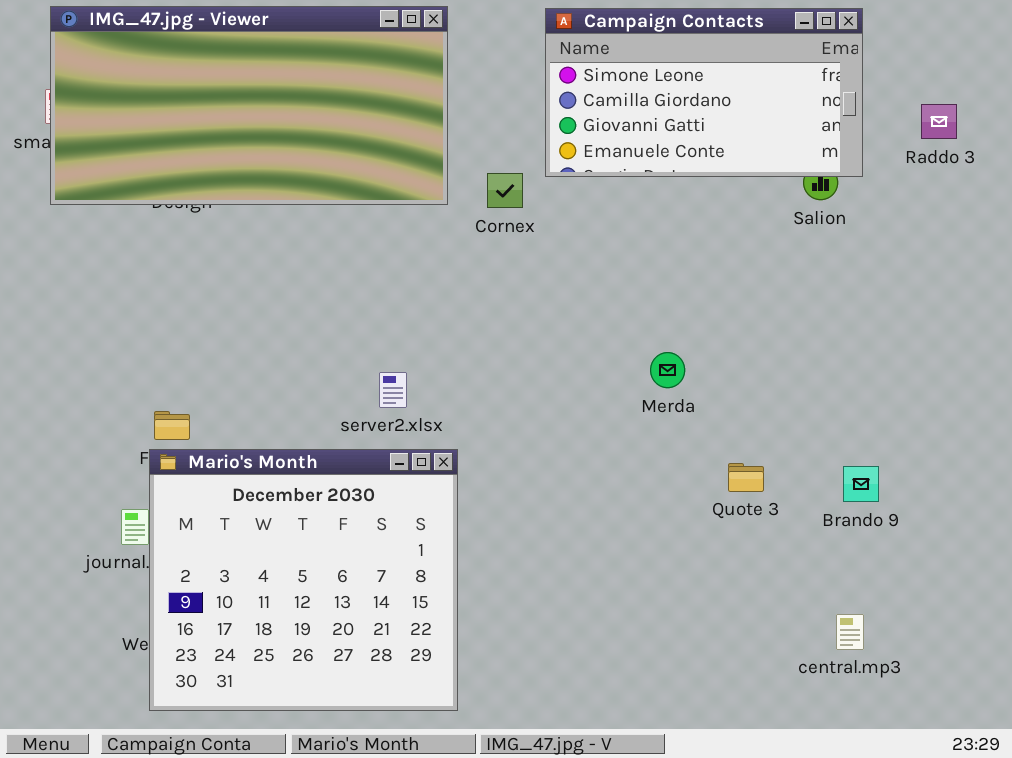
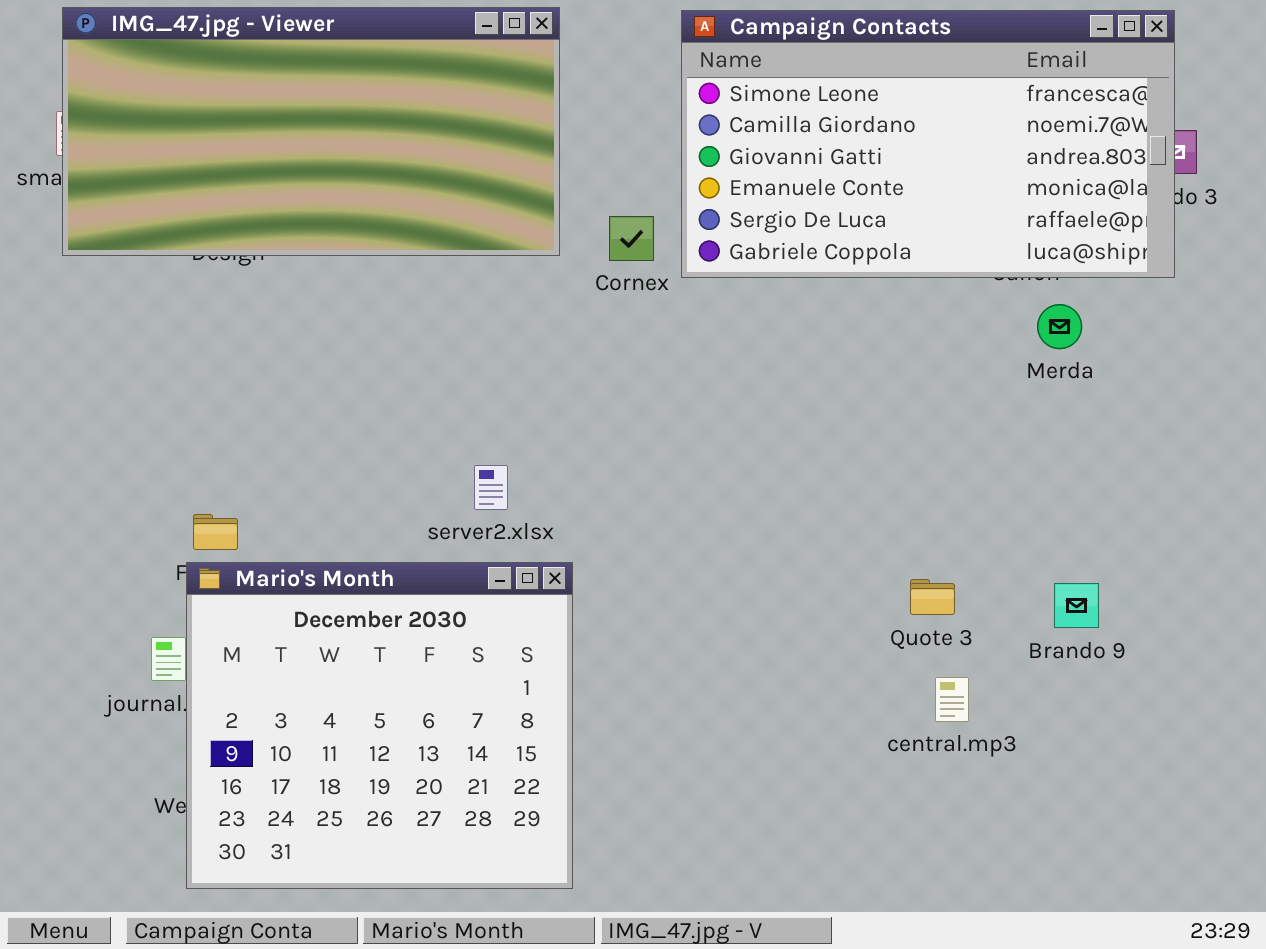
Campaign Contacts: [545,8,863,177] -> [681,10,1175,278], resized
Merda: [650,352,685,388] -> [1037,304,1082,349], moved
central.mp3: [836,614,864,650] -> [935,677,969,722], moved

